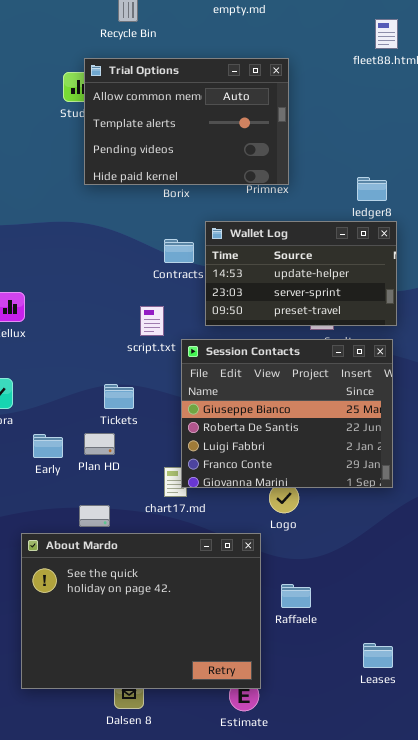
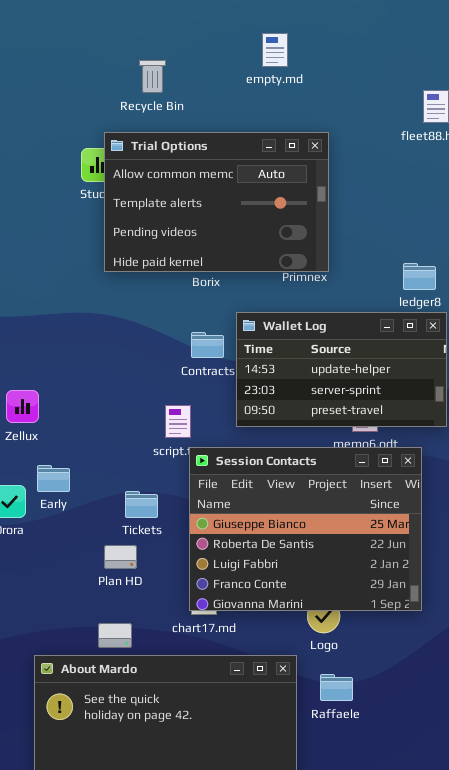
Session Contacts: [181,339,393,488] -> [189,447,422,611], moved
Early: [33,434,63,458] -> [37,465,70,492], moved
Raffaele: [281,584,311,608] -> [320,674,353,701], moved

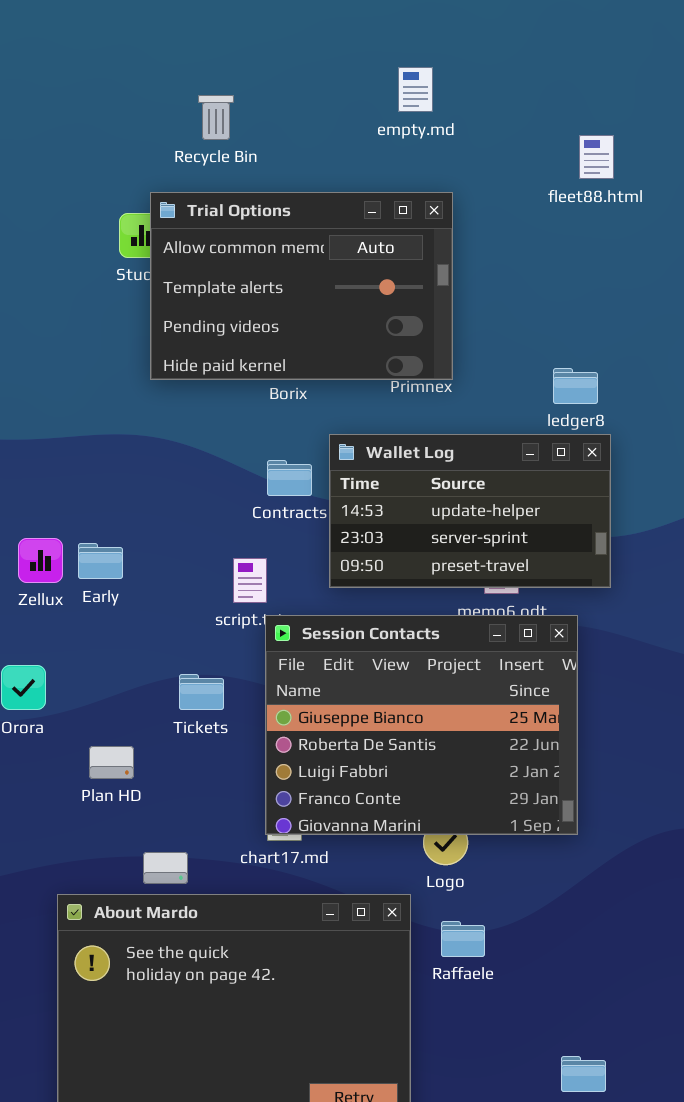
empty.md: [262,33,288,67] -> [398,67,433,112], moved
Early: [37,465,70,492] -> [78,543,123,579], moved
Plan HD: [104,545,137,569] -> [89,746,134,779], moved

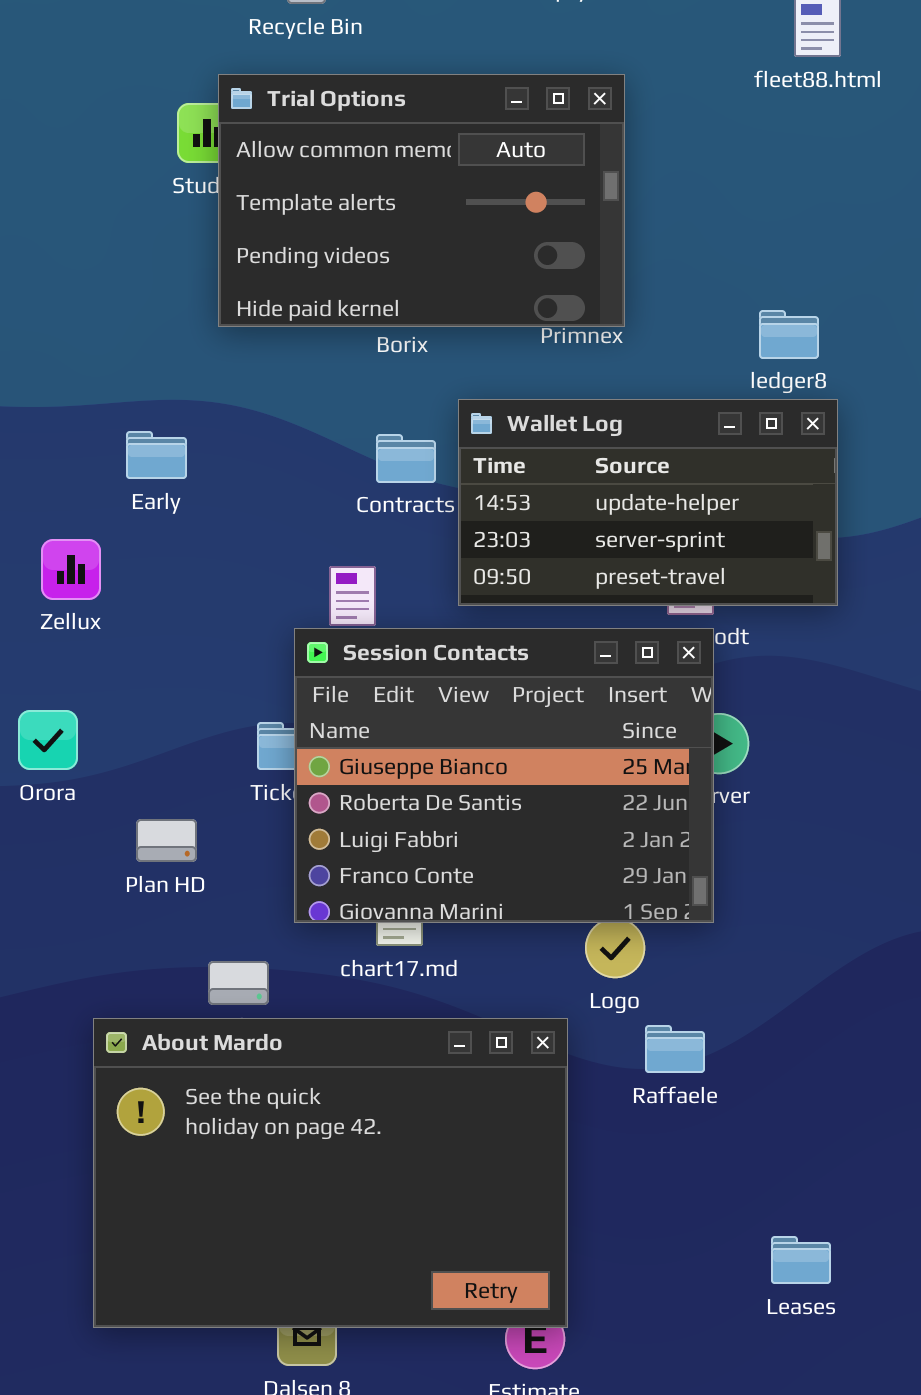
Early: [78,543,123,579] -> [126,431,187,479], moved
Session Contacts: [265,615,578,835] -> [294,628,714,923], moved
Raffaele: [441,921,485,957] -> [645,1025,705,1073], moved

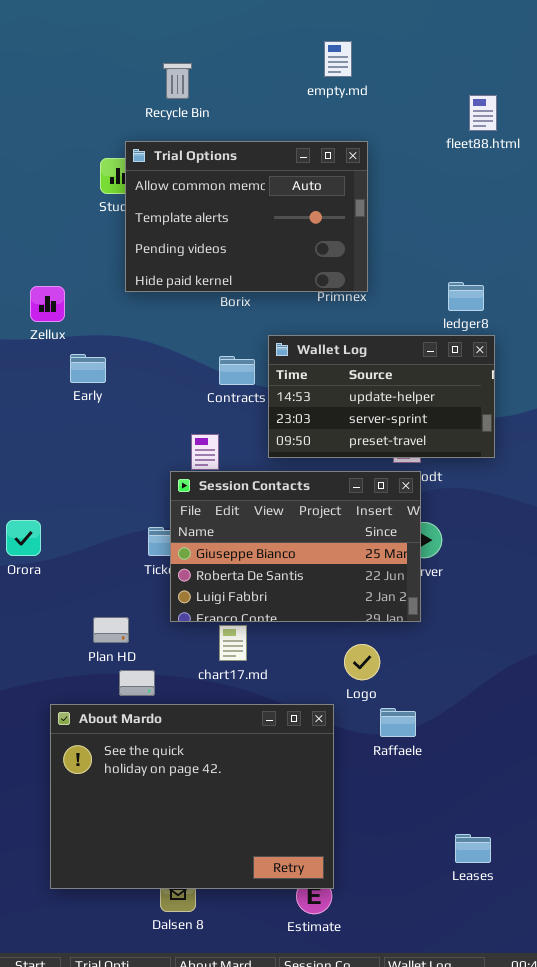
Zellux: [41,539,101,600] -> [30,286,65,322], moved
Session Contacts: [294,628,714,923] -> [170,471,421,622], resized
Plan HD: [136,819,197,862] -> [93,617,129,643], moved

